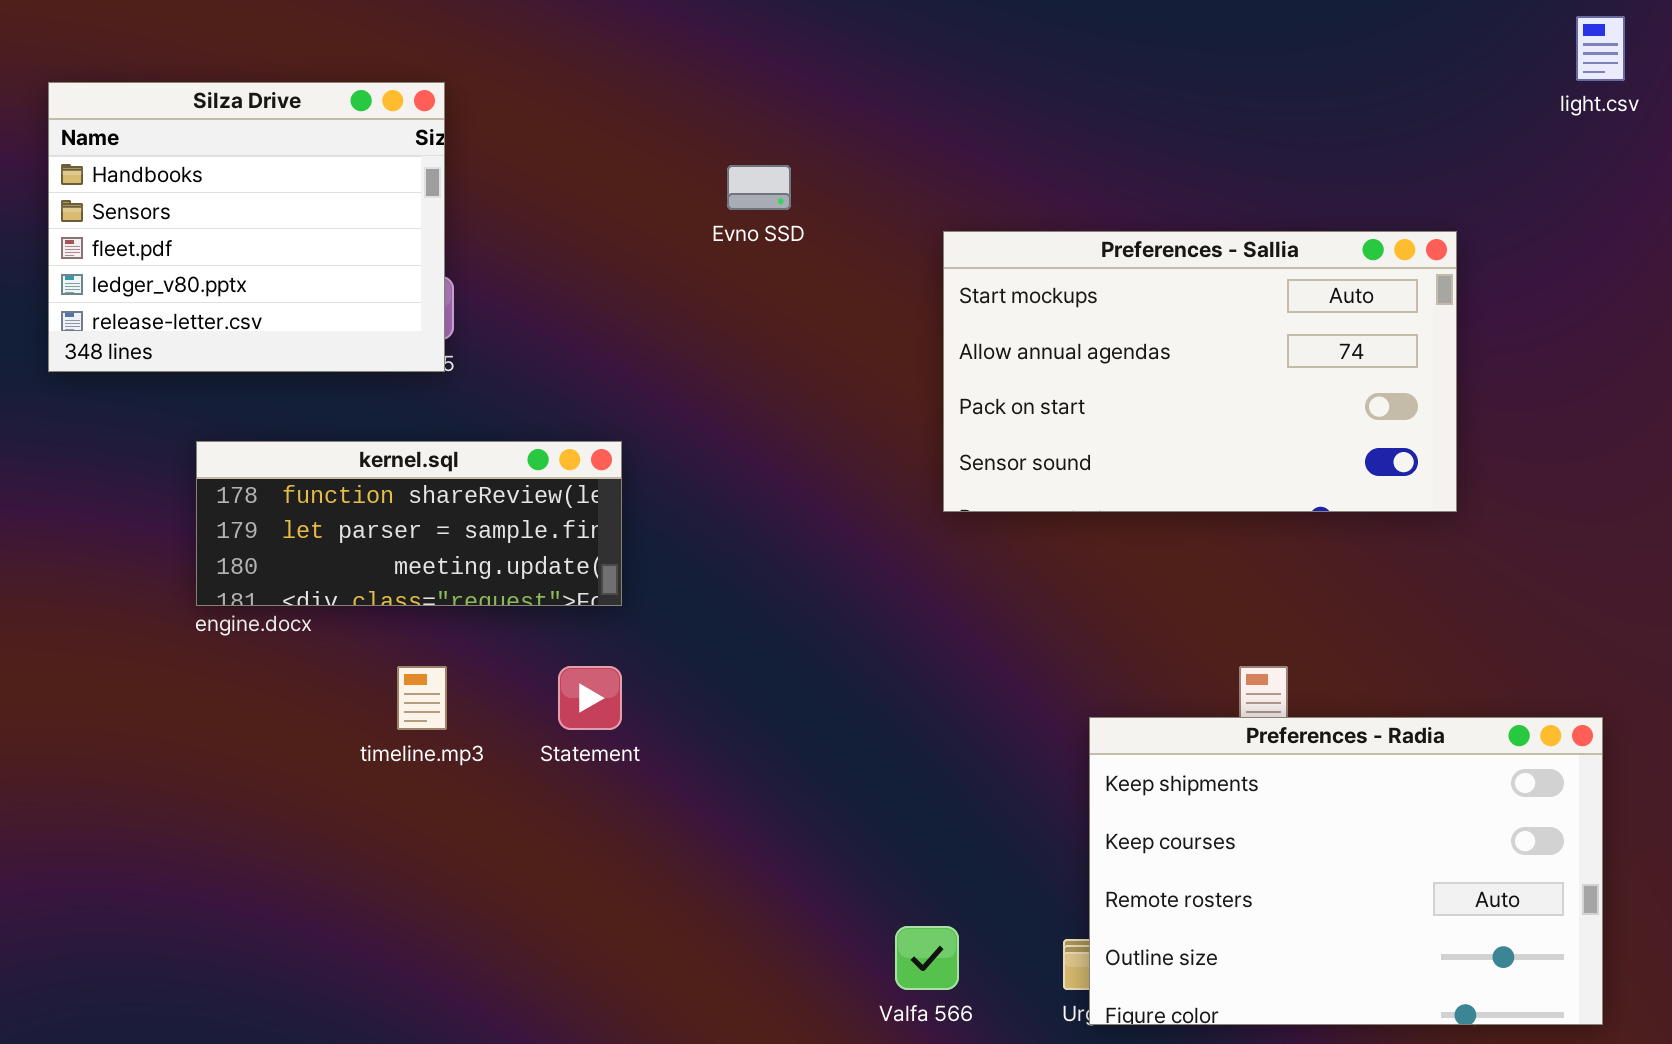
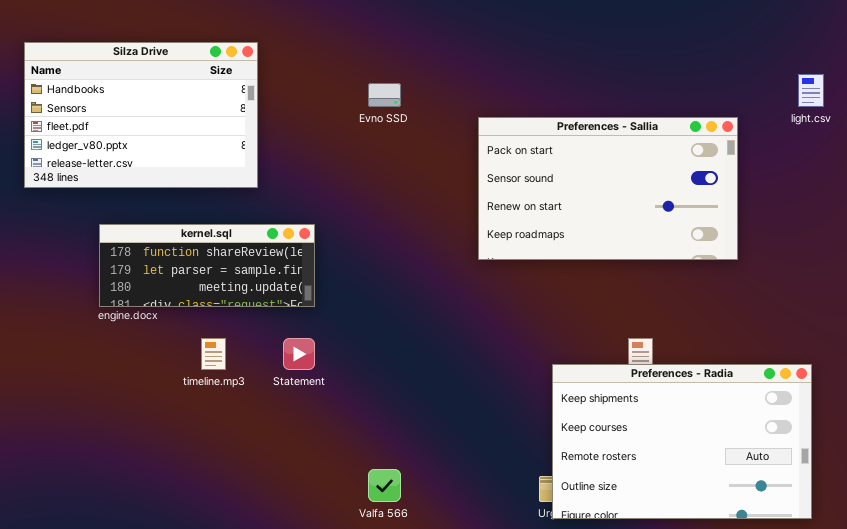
light.csv: [1576,16,1625,81] -> [798,74,824,107], moved
Silza Drive: [48,82,445,372] -> [24,42,258,188], resized
Preferences - Sallia: [943,231,1457,512] -> [478,117,738,260], scrolled down 2 rows
Valfa 566: [895,926,959,990] -> [368,469,401,502], moved

